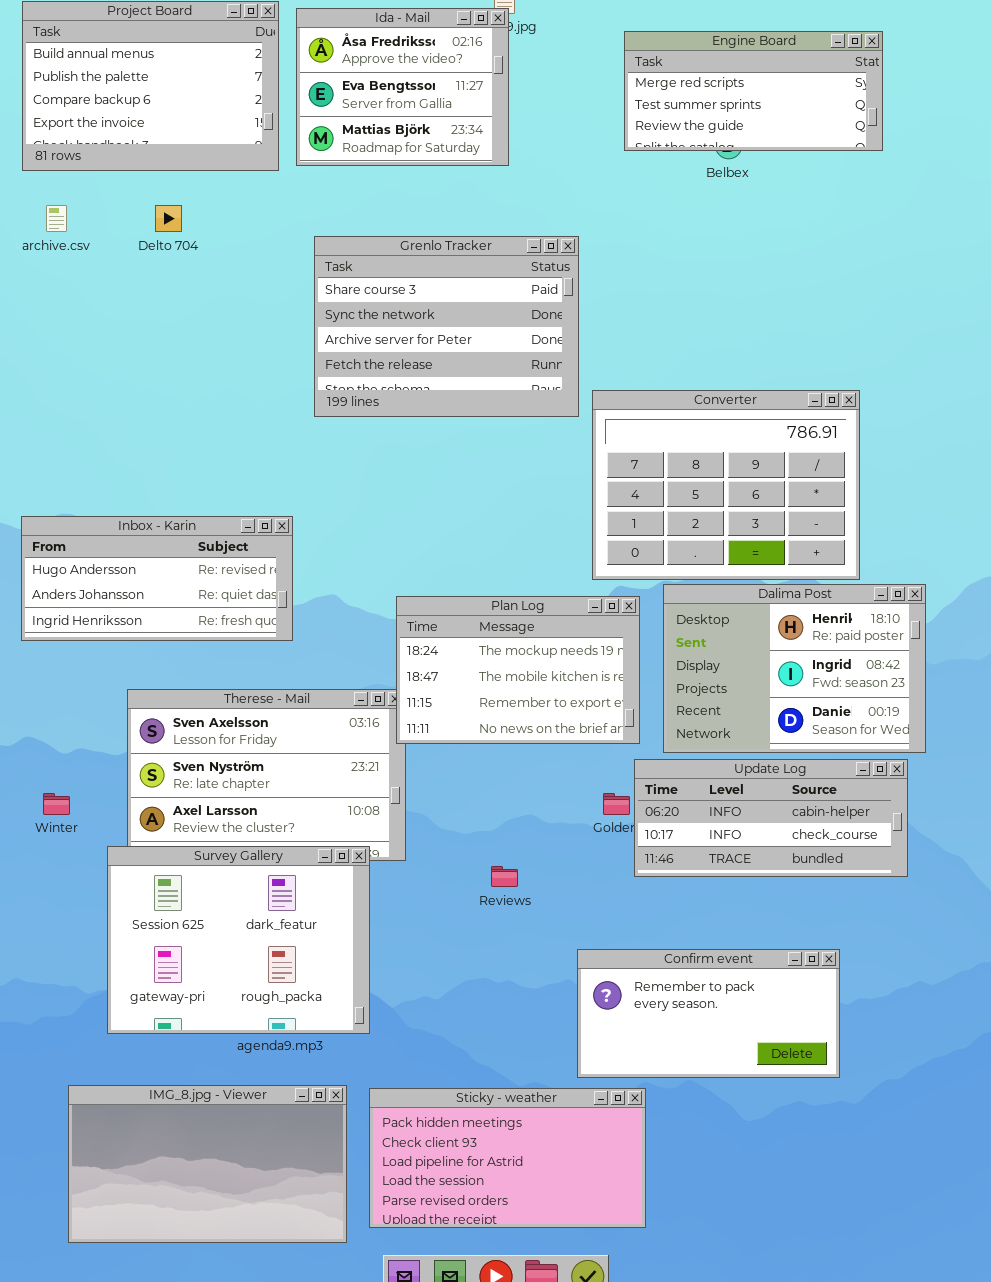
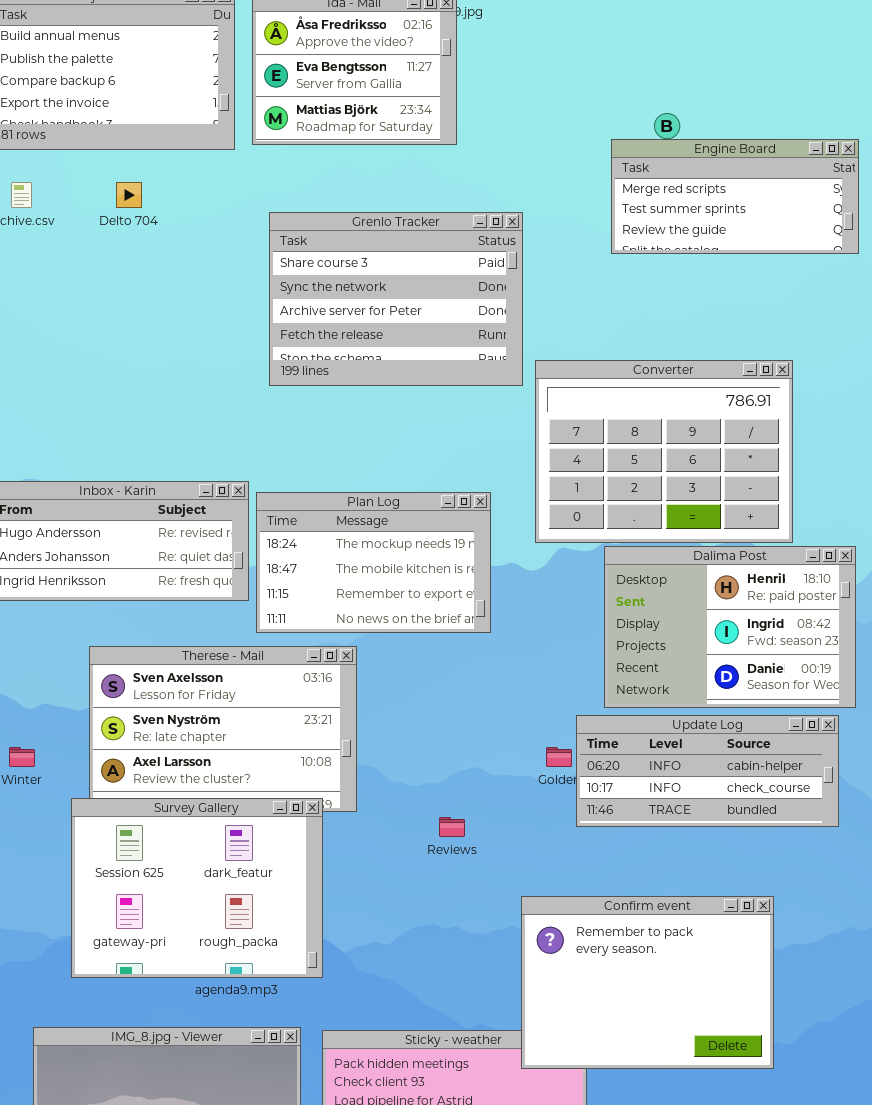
Engine Board: [624,31,883,151] -> [611,139,859,254], moved
Plan Log: [396,596,640,744] -> [256,492,491,633], moved
Confirm event: [577,949,840,1078] -> [521,896,774,1069], resized

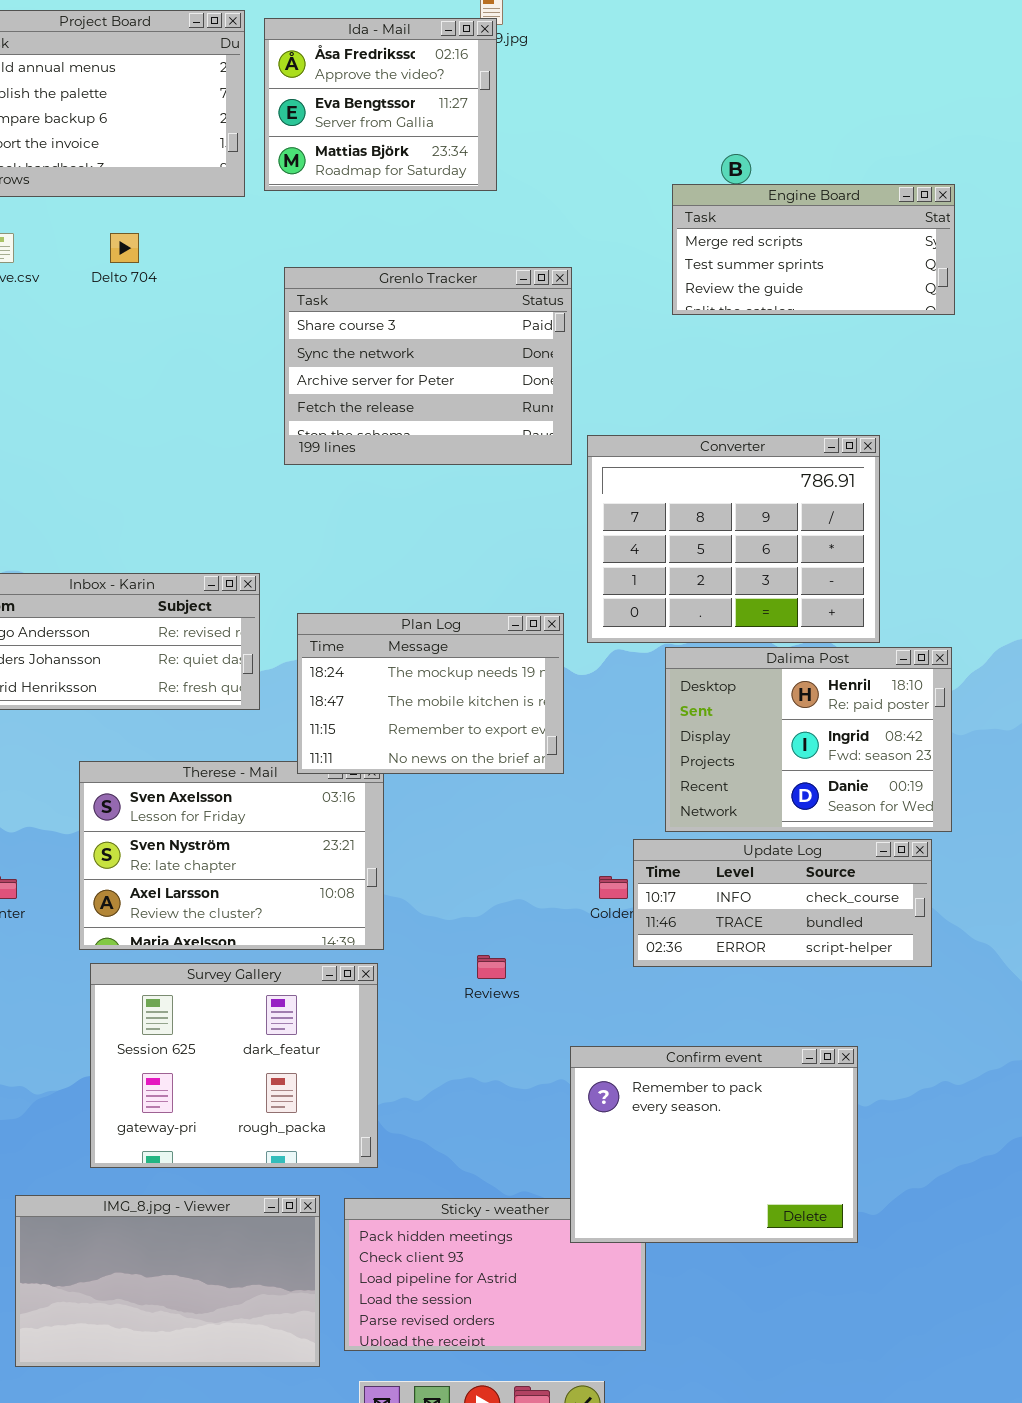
Plan Log: [256,492,491,633] -> [297,613,564,774], moved
Update Log: [576,715,839,827] -> [633,839,932,967], scrolled down 1 row
Survey Gallery: [71,798,323,978] -> [90,963,378,1168], moved

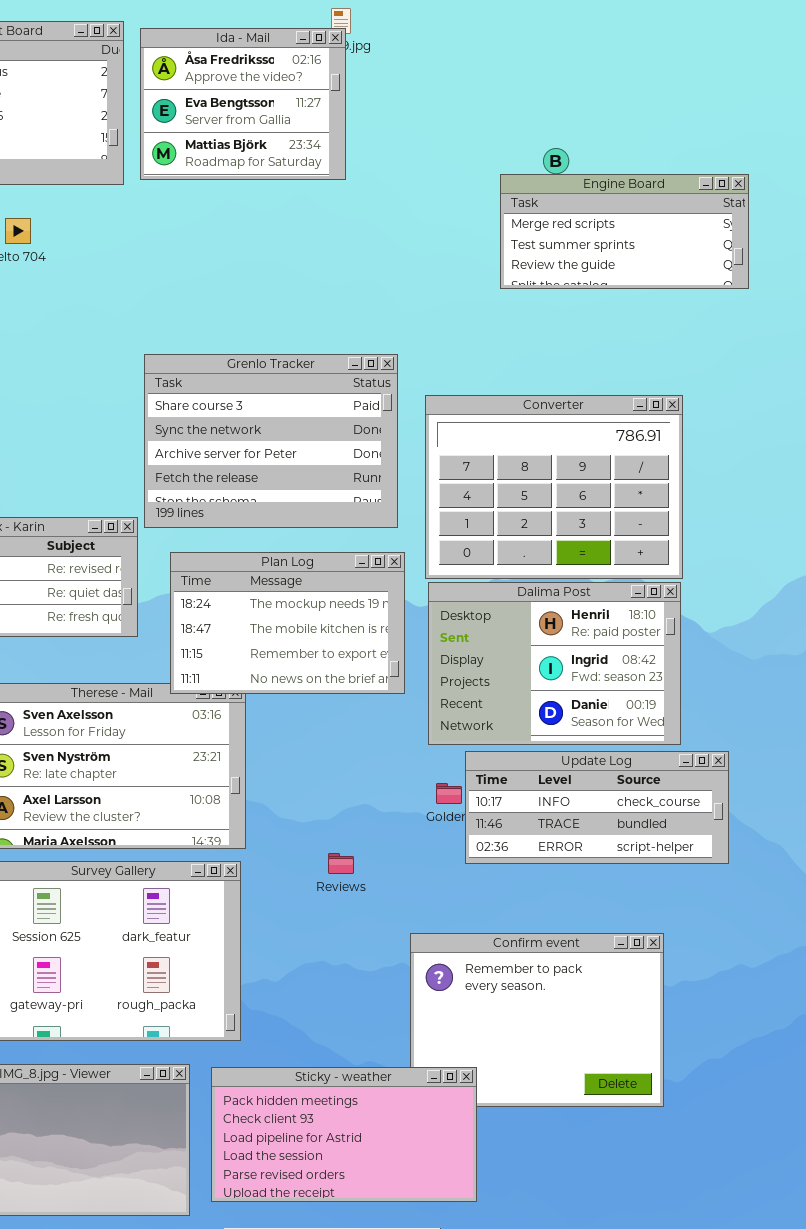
Grenlo Tracker: [284,267,572,465] -> [144,354,398,528], moved
Dalima Post: [665,647,952,832] -> [428,582,681,745], moved
Sticky - weather: [344,1198,646,1351] -> [211,1067,477,1202], raised

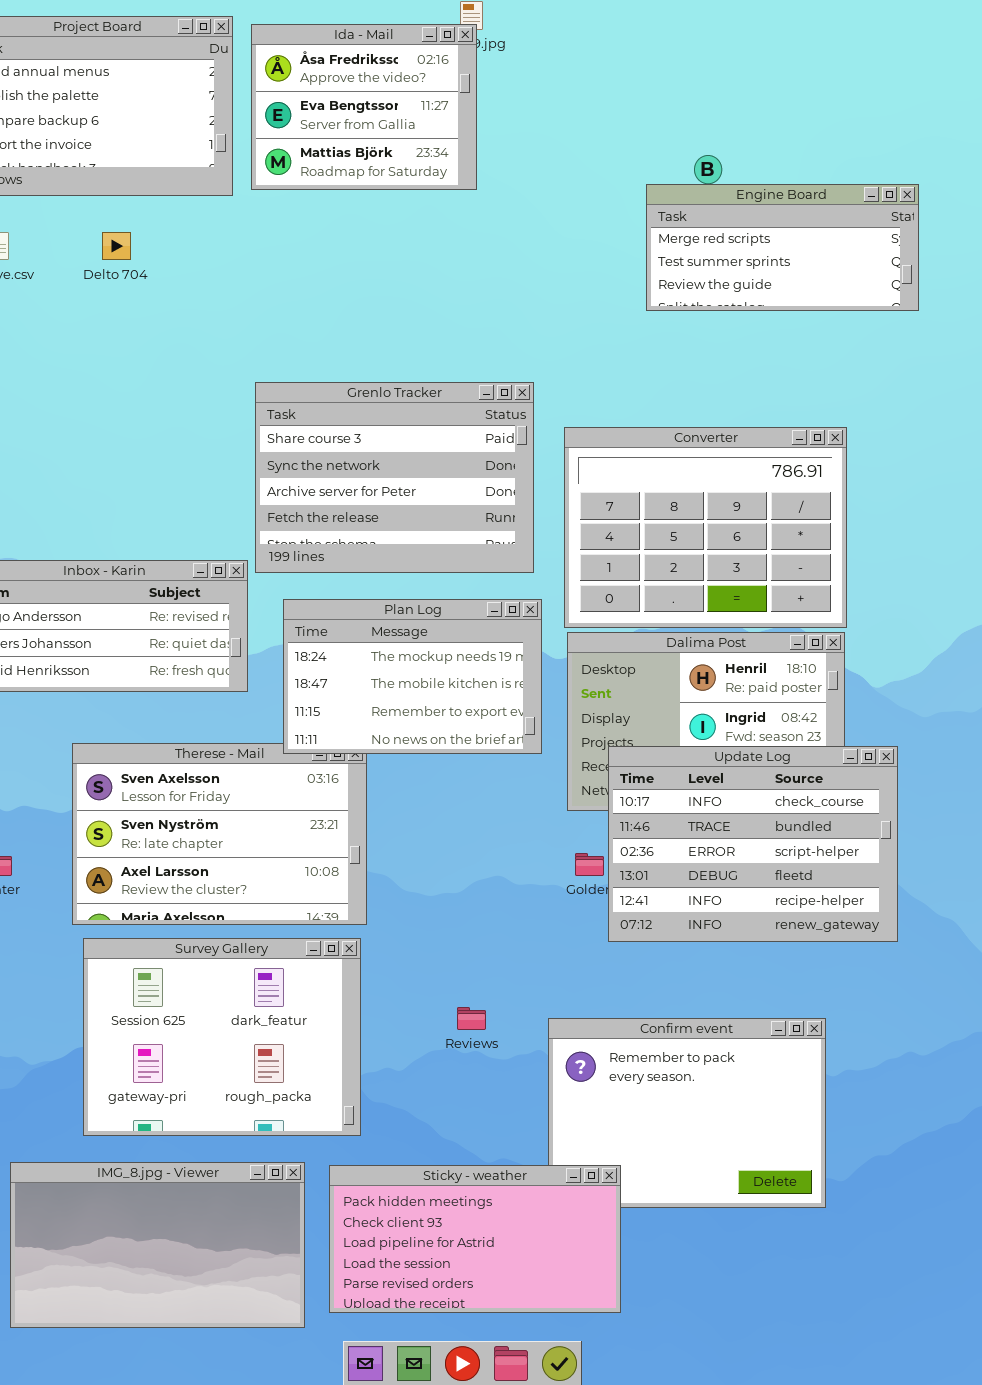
Update Log: [465,751,729,864] -> [608,746,898,942], resized
Reviews: [328,853,354,874] -> [457,1007,486,1030], moved

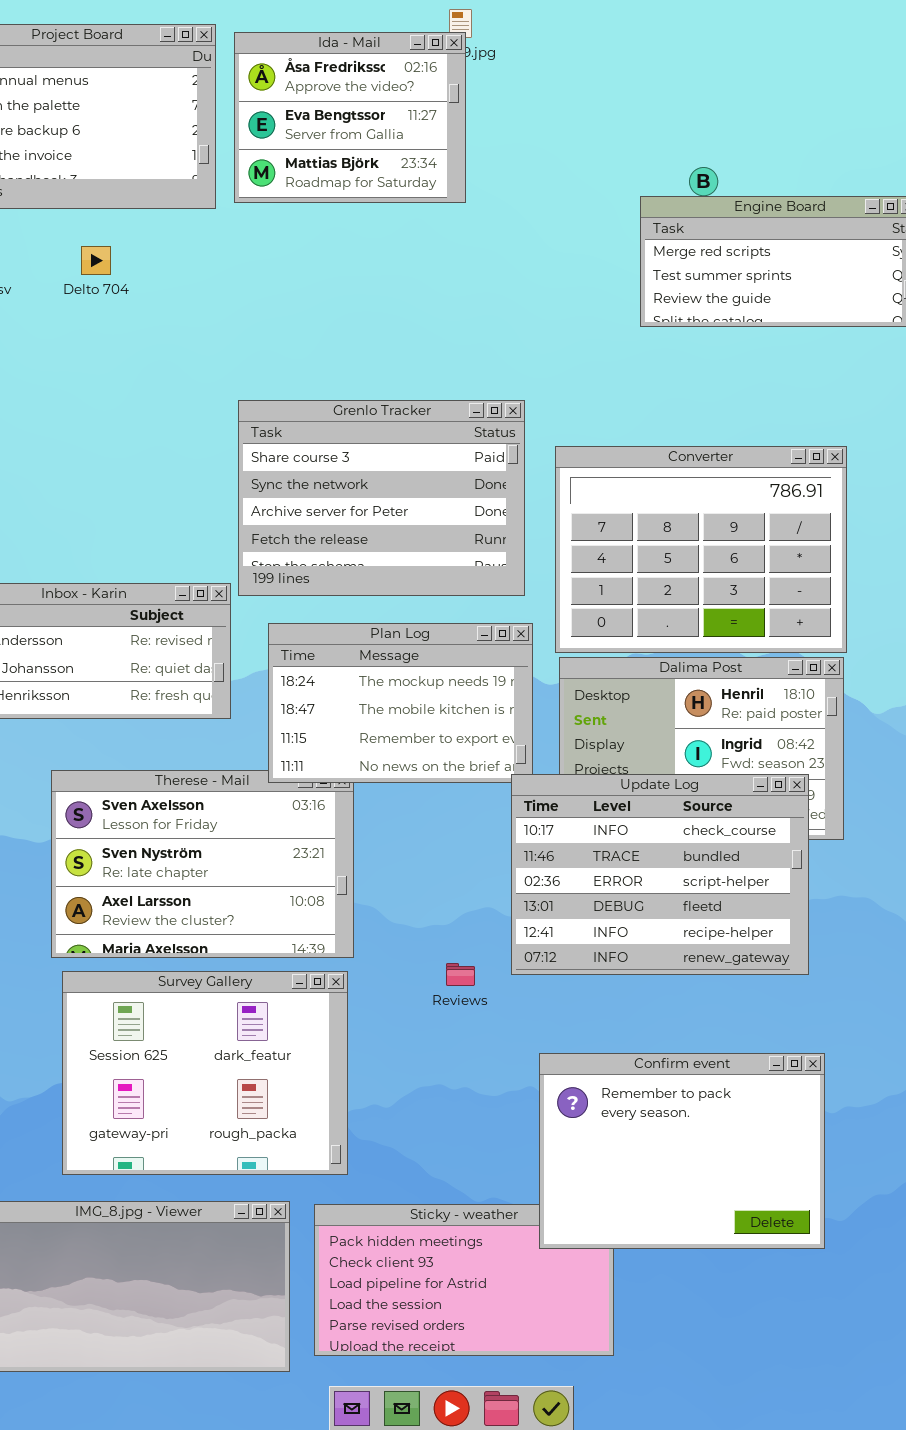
Update Log: [608,746,898,942] -> [511,774,809,975], moved
Reviews: [457,1007,486,1030] -> [446,963,475,986], moved
Confirm event: [548,1018,826,1208] -> [539,1053,825,1249], raised

